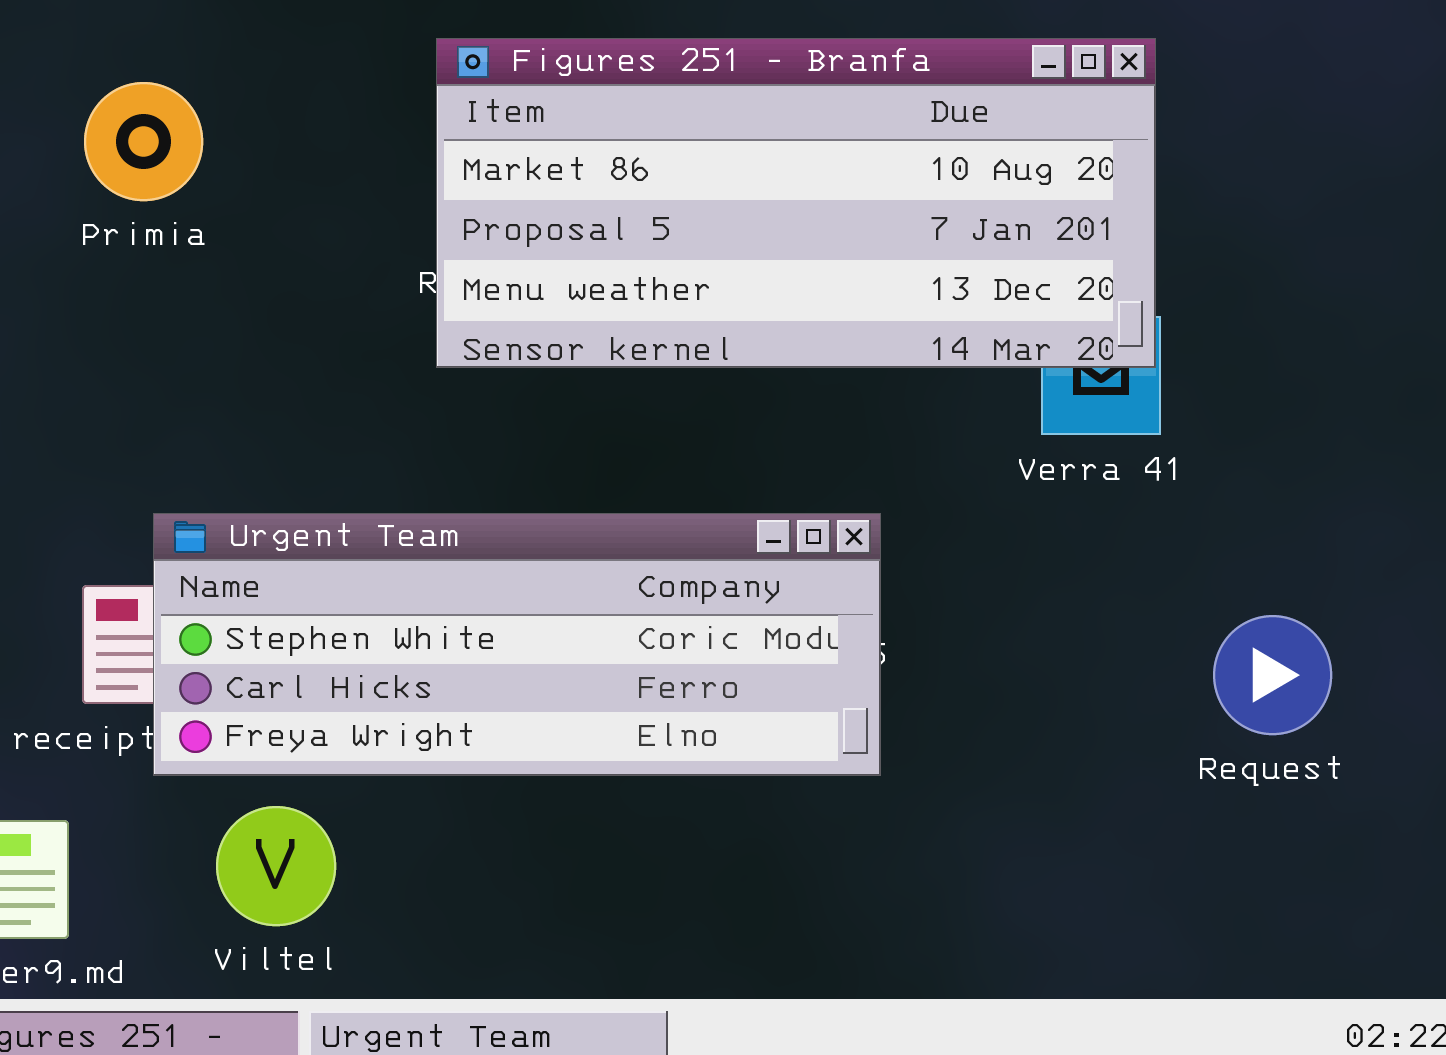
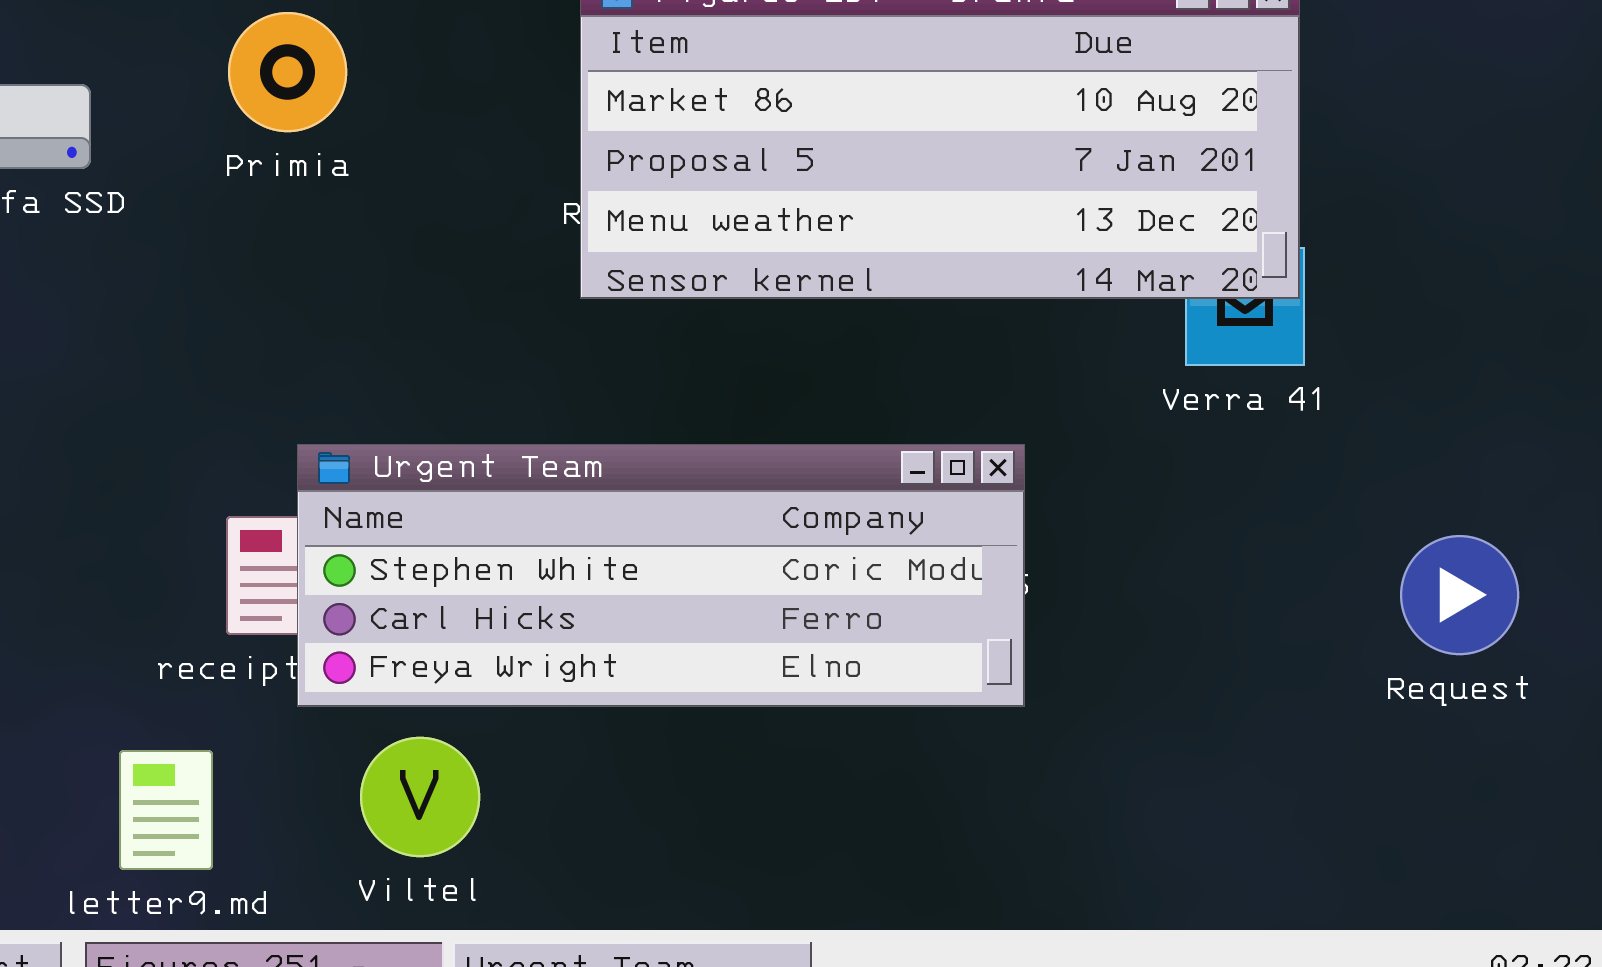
Request: [1213,615,1332,735] -> [1400,535,1519,655], moved

